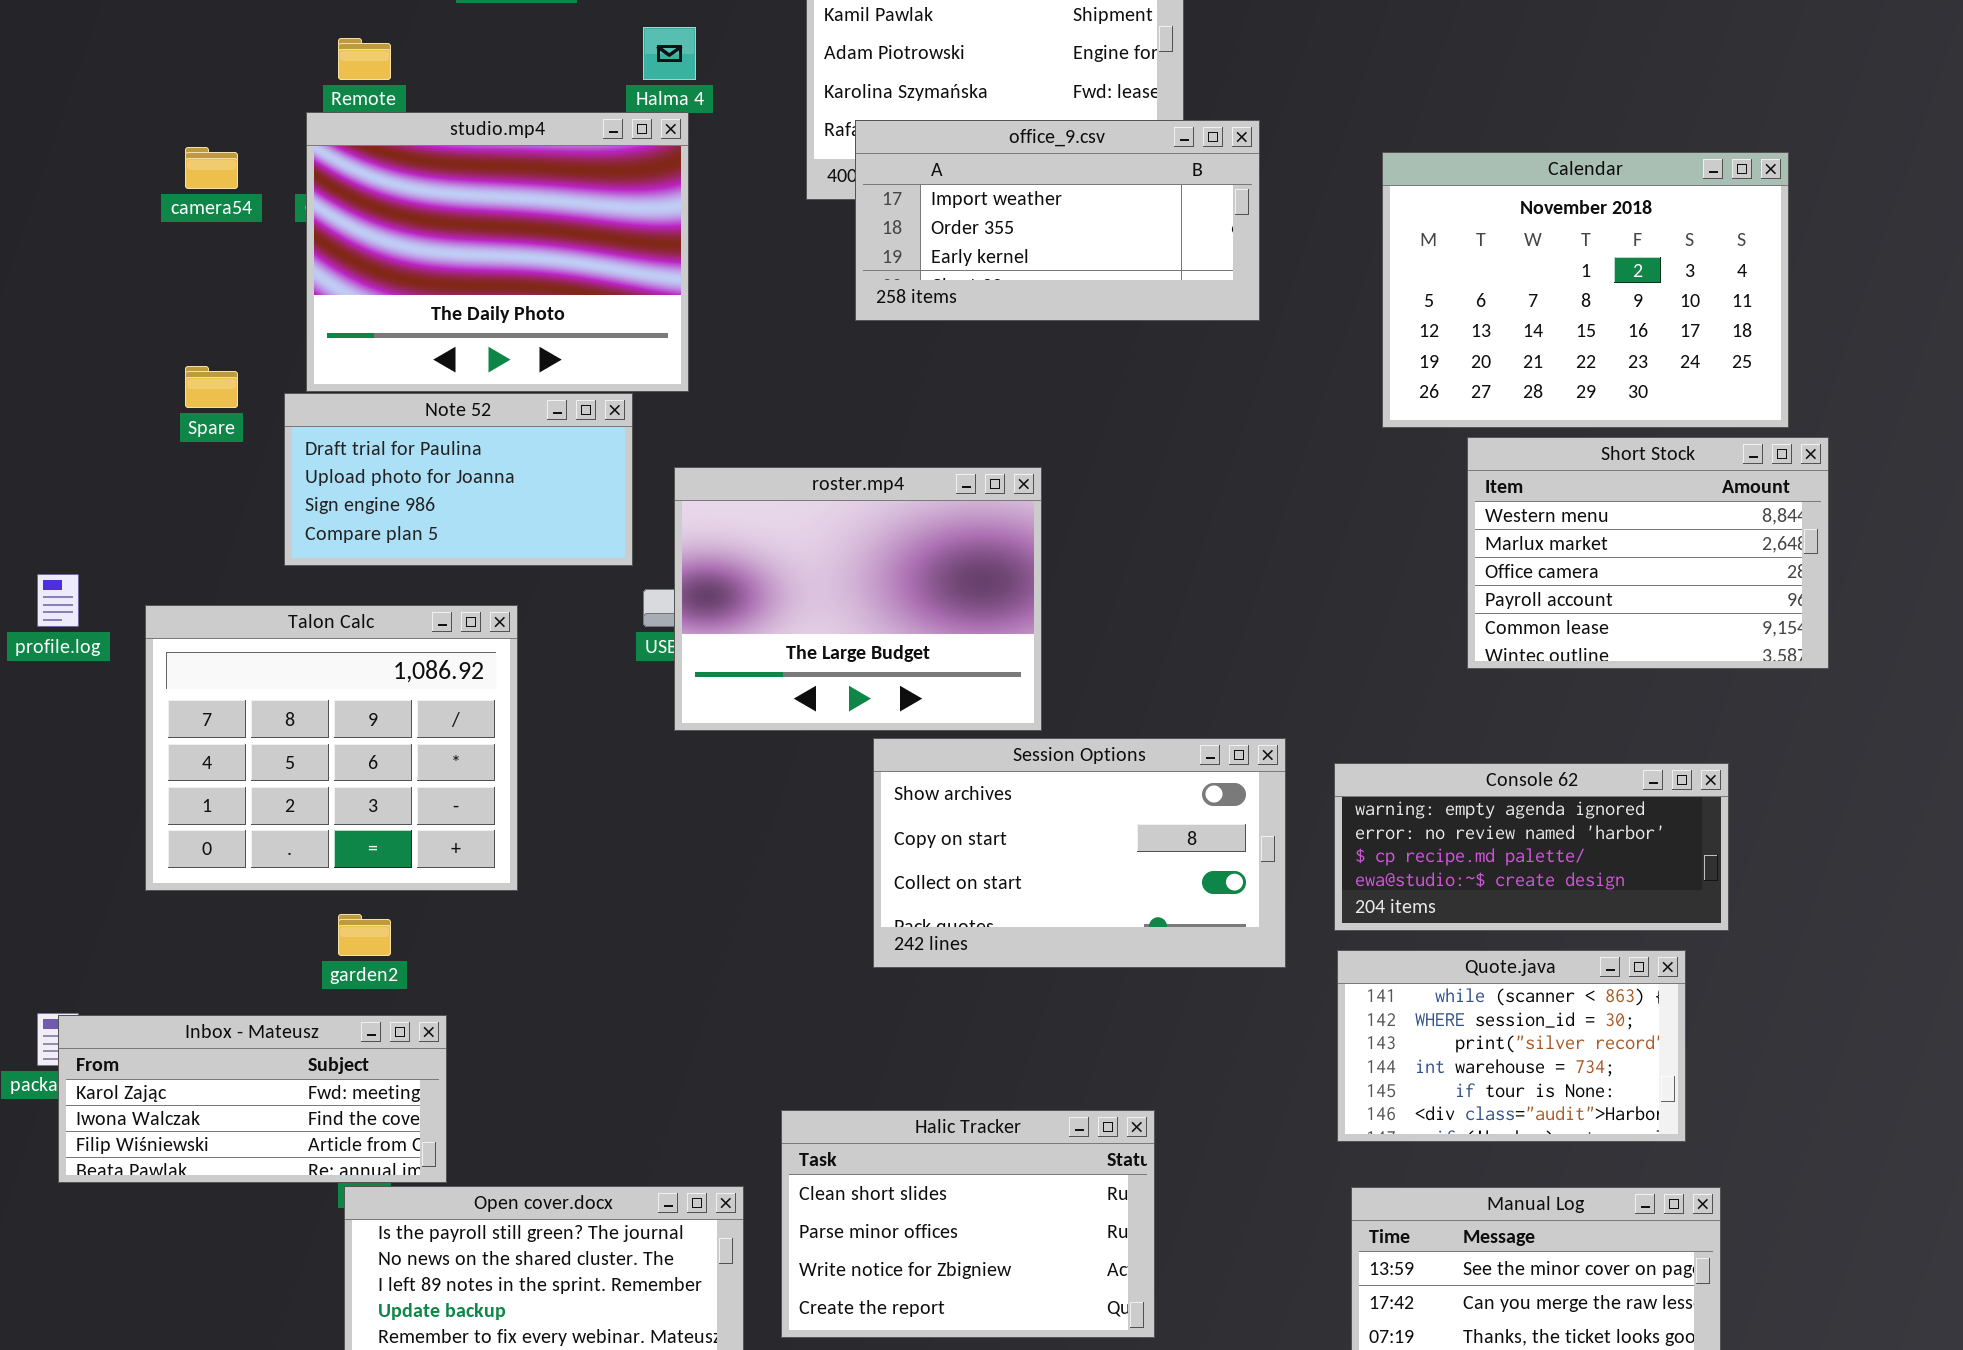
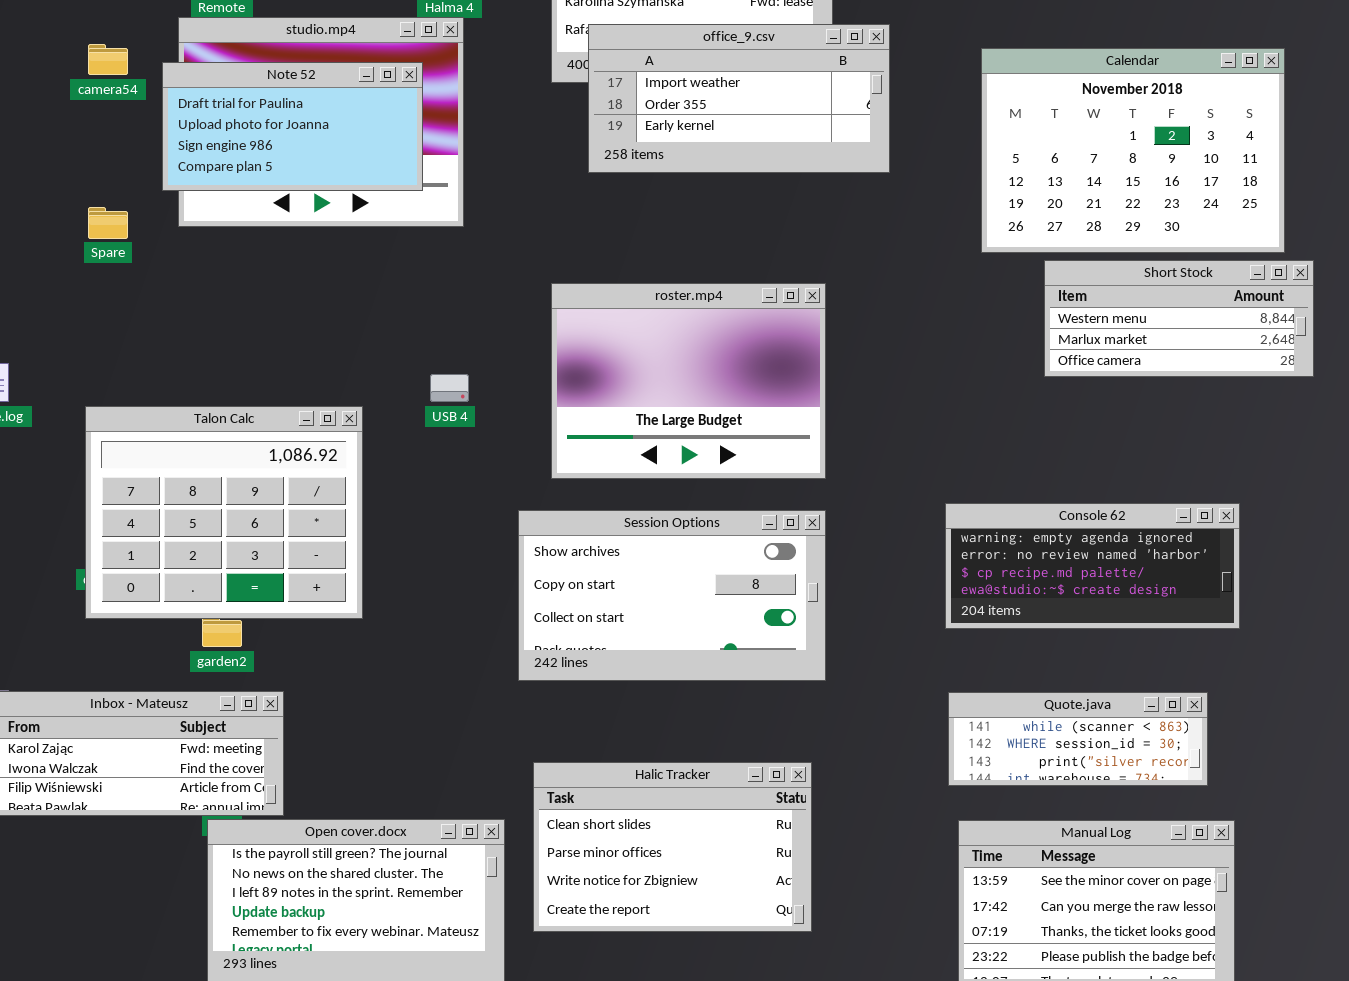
Note 52: [284,393,633,566] -> [162,62,423,191], moved
Short Stock: [1467,437,1829,669] -> [1044,260,1314,377], resized
roster.mp4: [674,467,1042,731] -> [551,283,826,479], moved
Talon Calc: [145,605,518,891] -> [85,406,363,619], moved
Session Options: [873,738,1286,968] -> [518,510,826,681], moved
Quote.java: [1337,950,1686,1142] -> [948,692,1208,786], resized

